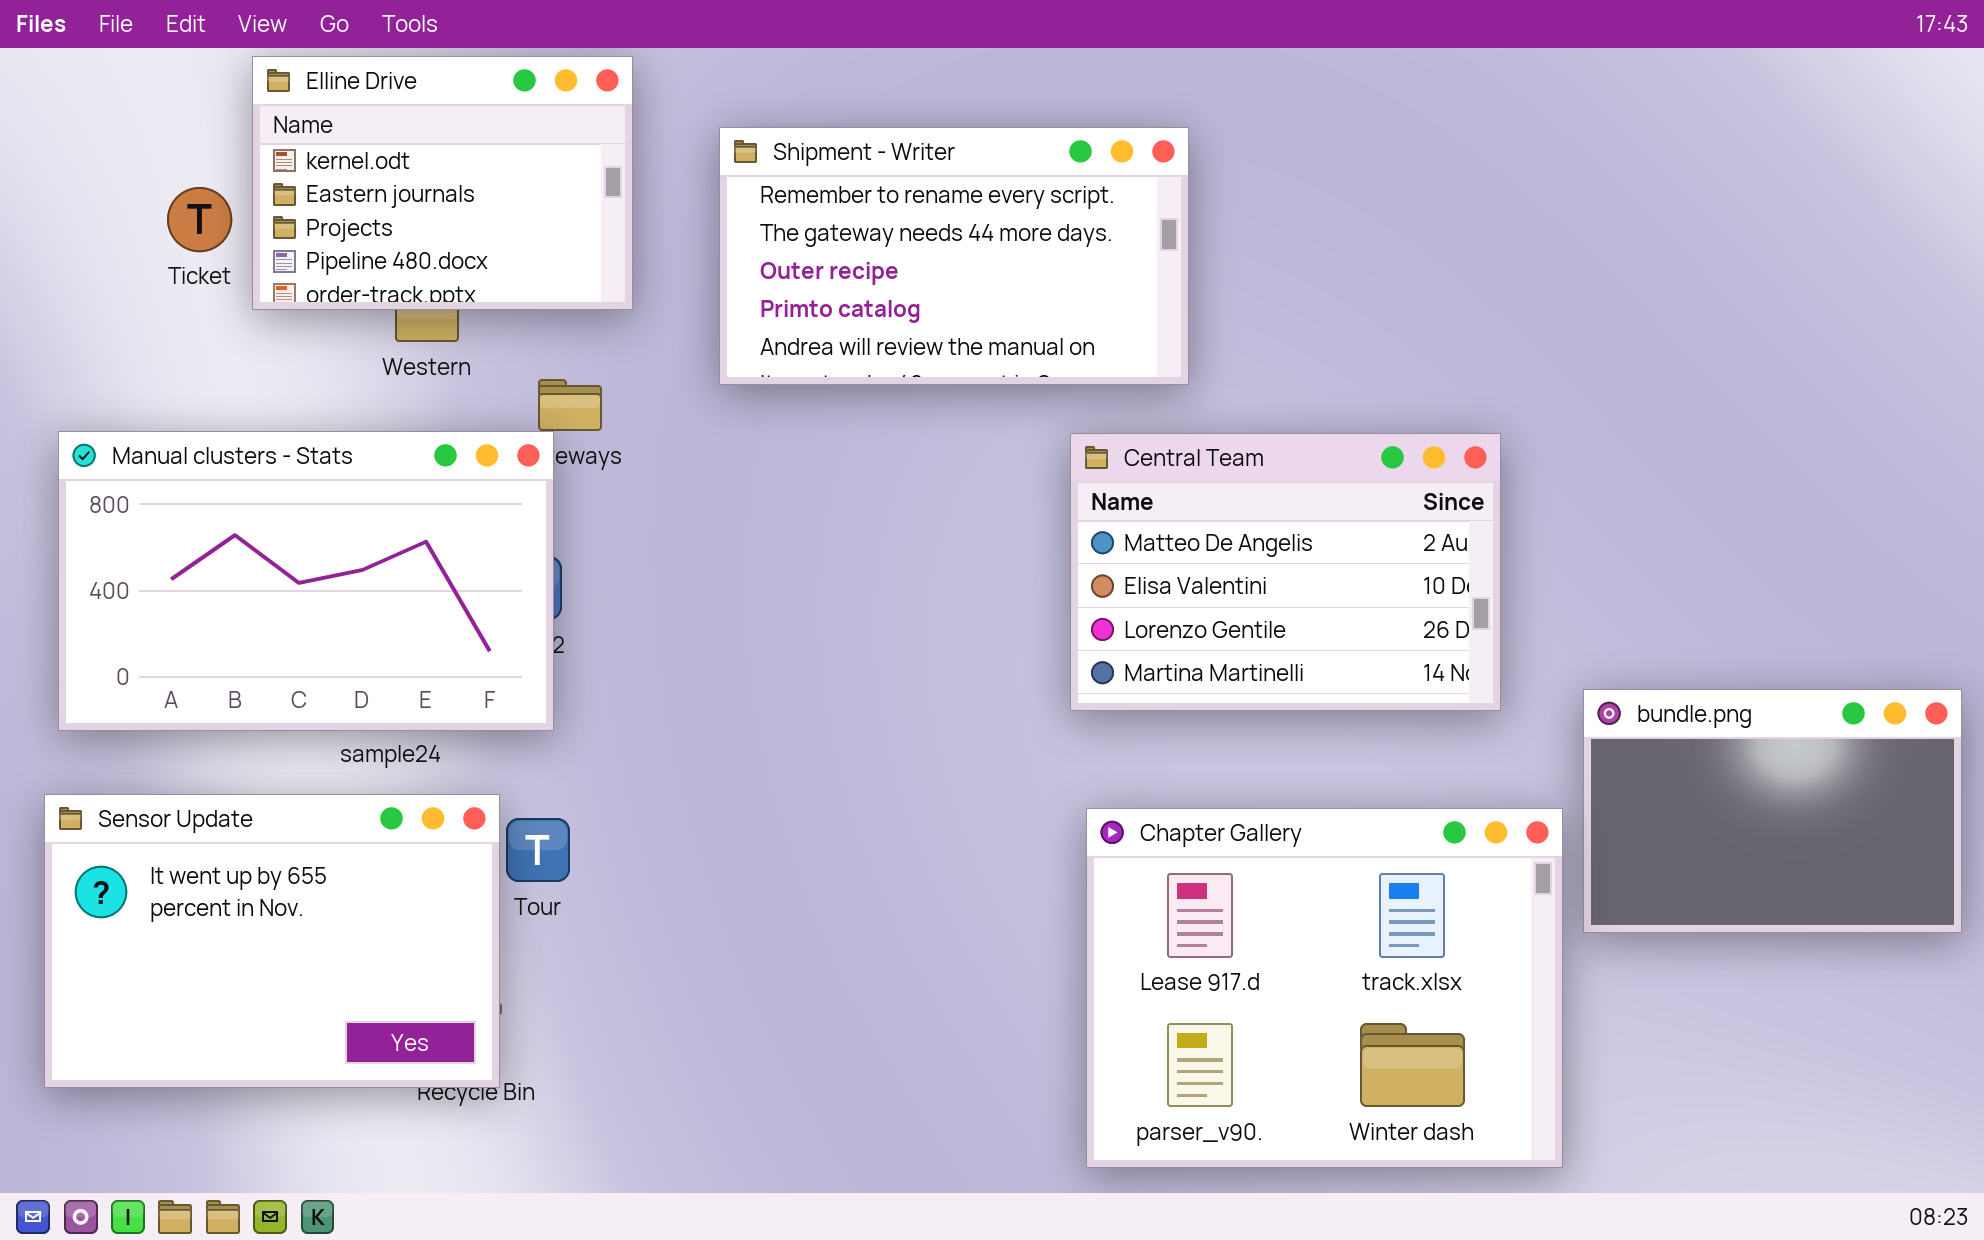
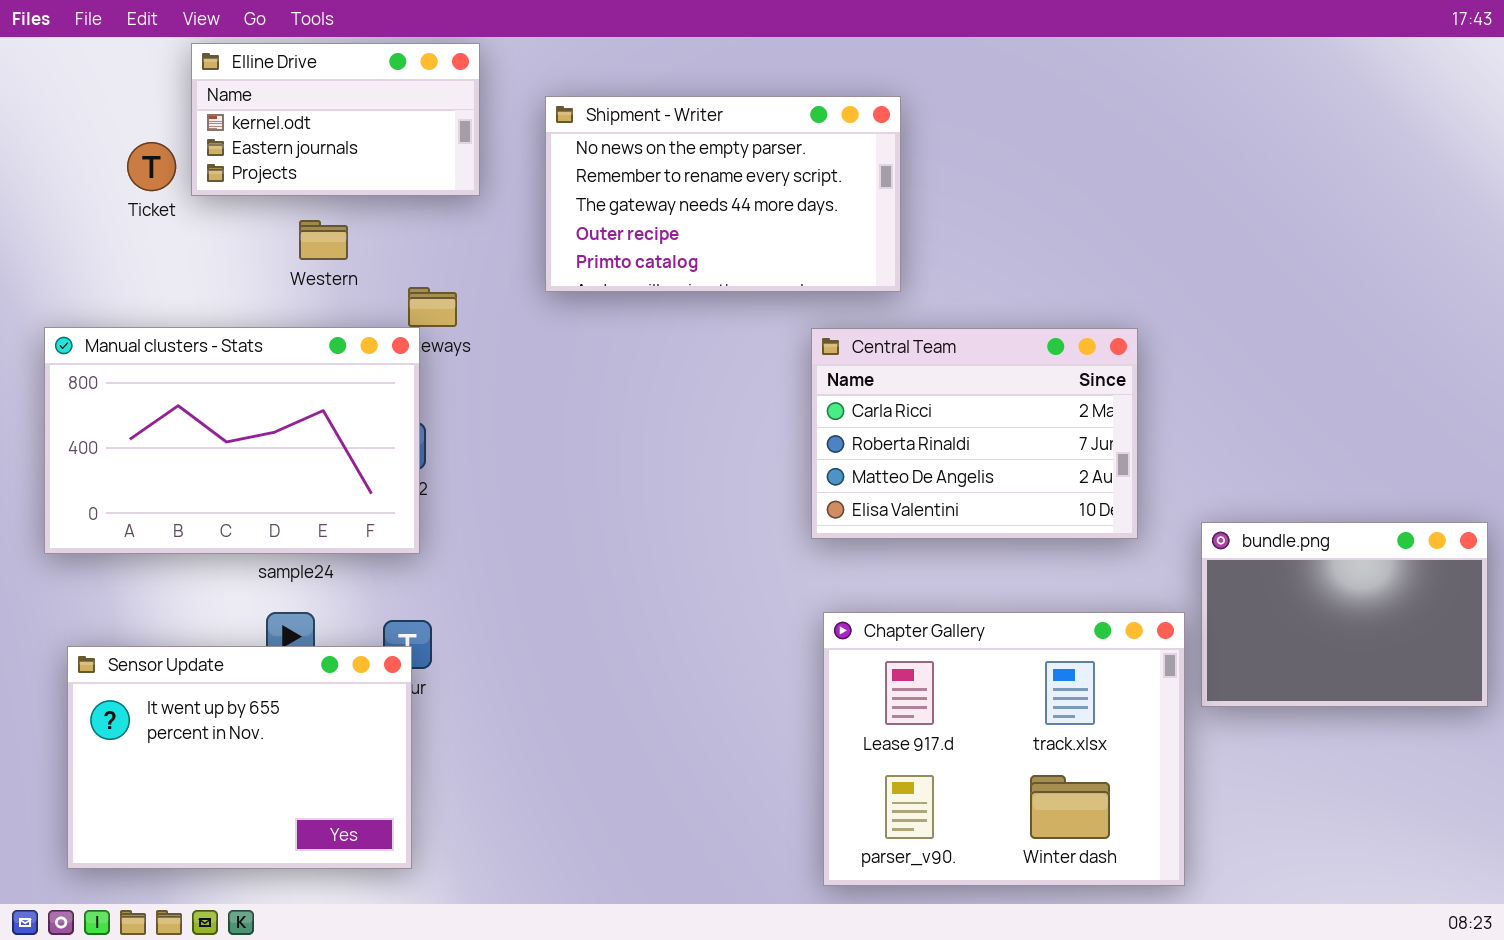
Elline Drive: [252,56,633,310] -> [191,43,480,196], resized
Shipment - Writer: [719,127,1189,385] -> [545,96,901,292], scrolled up 1 row
Central Team: [1070,433,1501,711] -> [811,328,1138,539], scrolled up 2 rows
Sensor Update: [44,794,500,1088] -> [67,646,412,869], moved

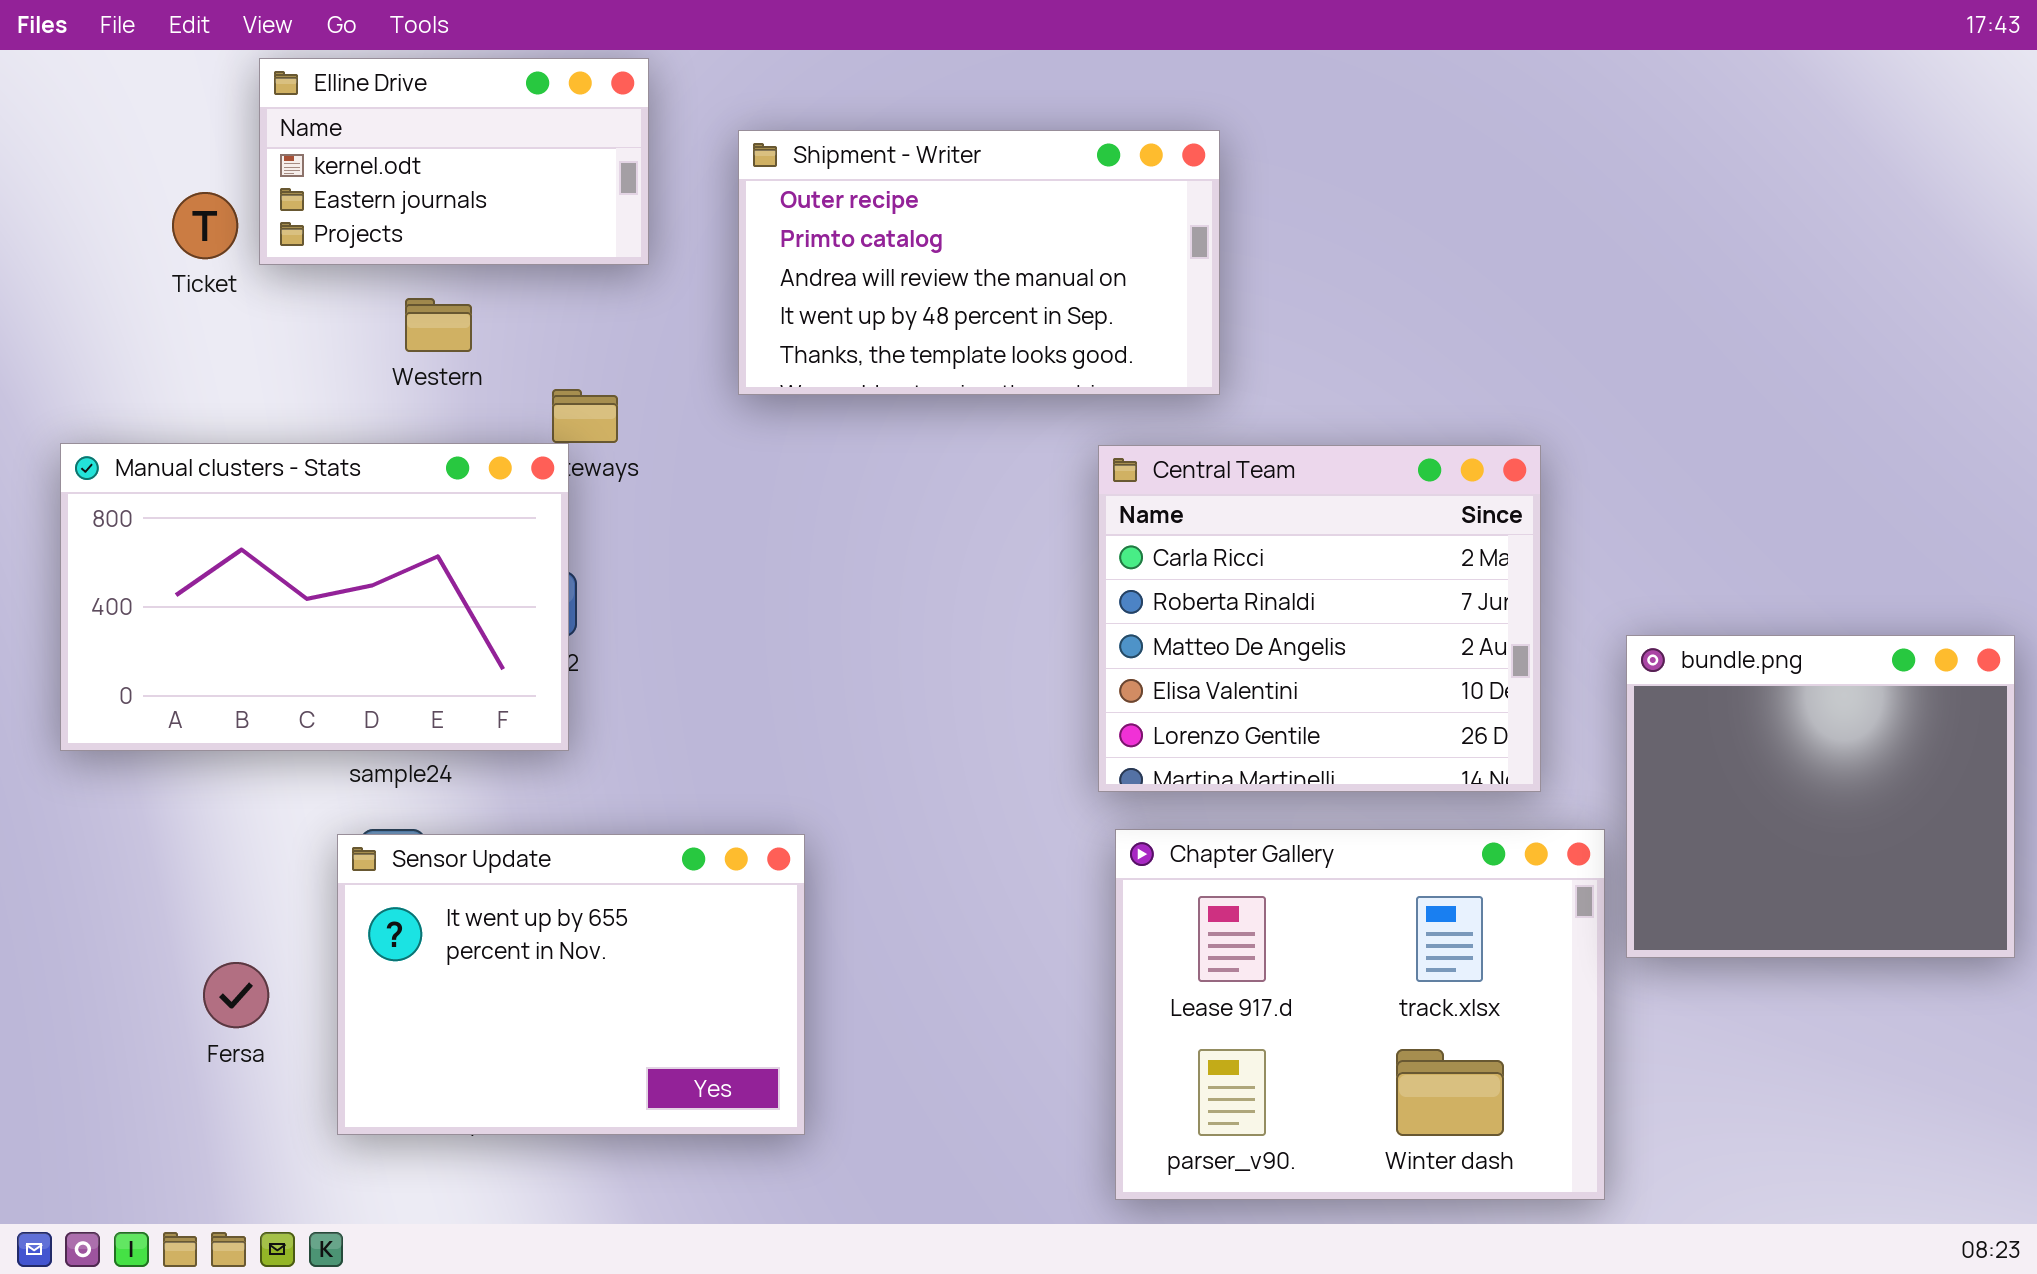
Shipment - Writer: [545,96,901,292] -> [738,130,1220,395], scrolled down 3 rows
Central Team: [811,328,1138,539] -> [1098,445,1541,792], resized
bundle.png: [1201,522,1488,707] -> [1626,635,2015,958], resized
Sensor Update: [67,646,412,869] -> [337,834,805,1135], moved

